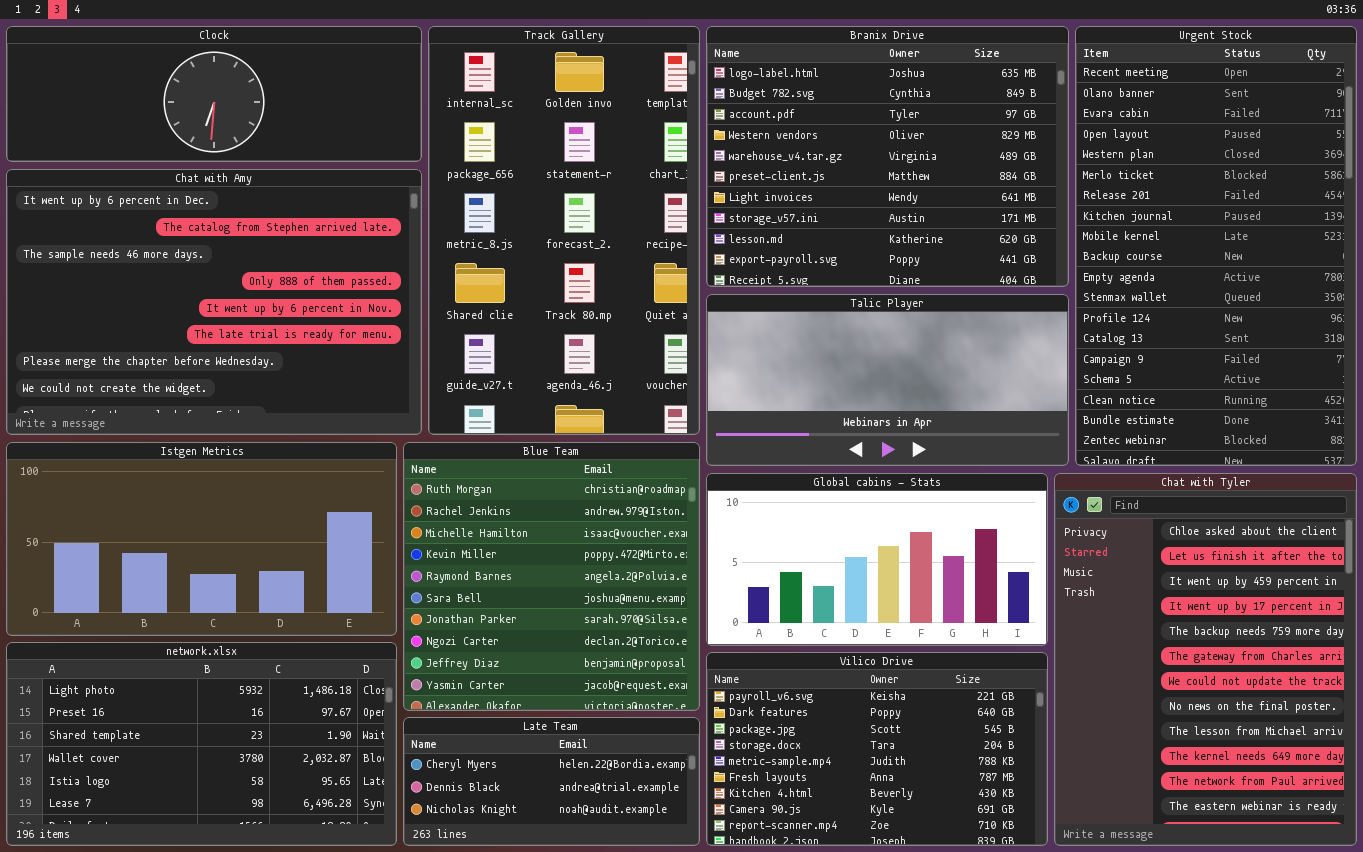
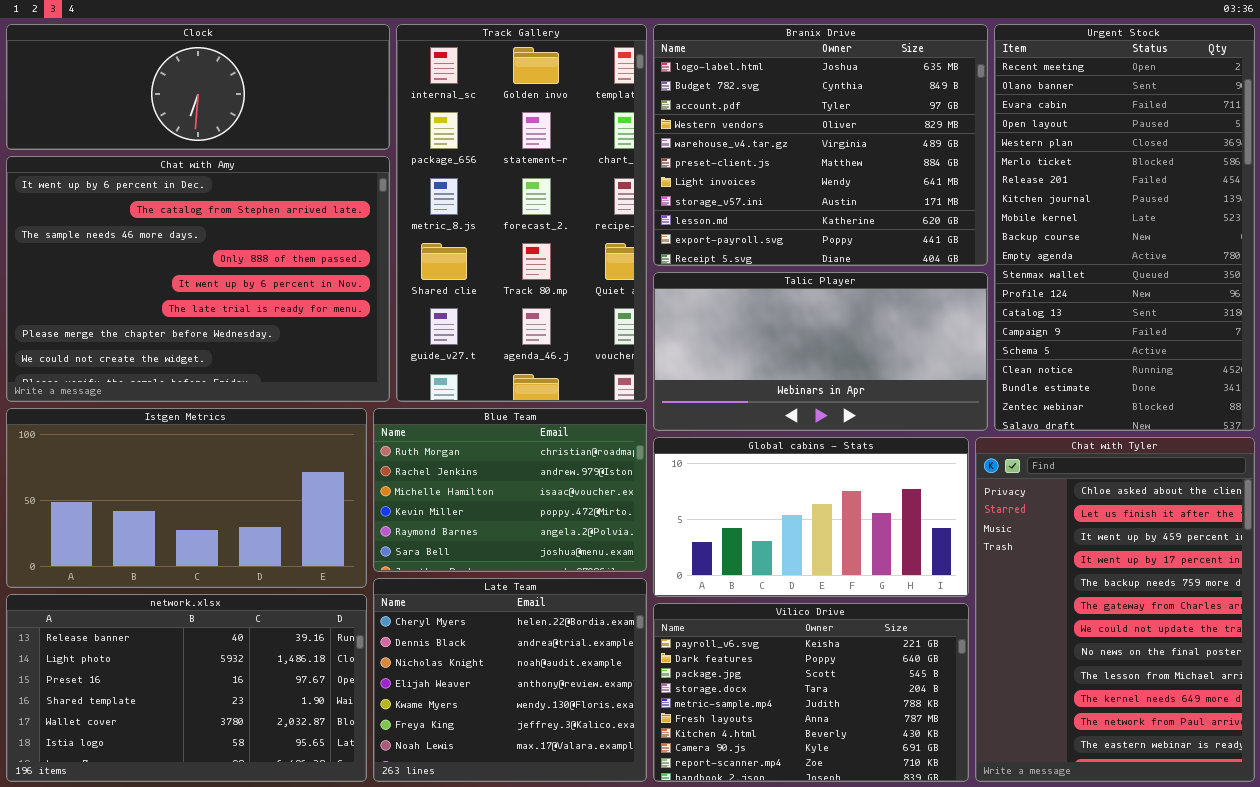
Blue Team: [403,442,700,711] -> [373,408,647,572], resized
network.xlsx: [6,642,397,846] -> [6,594,367,782], scrolled up 1 row
Late Team: [403,717,700,846] -> [373,578,647,782], resized

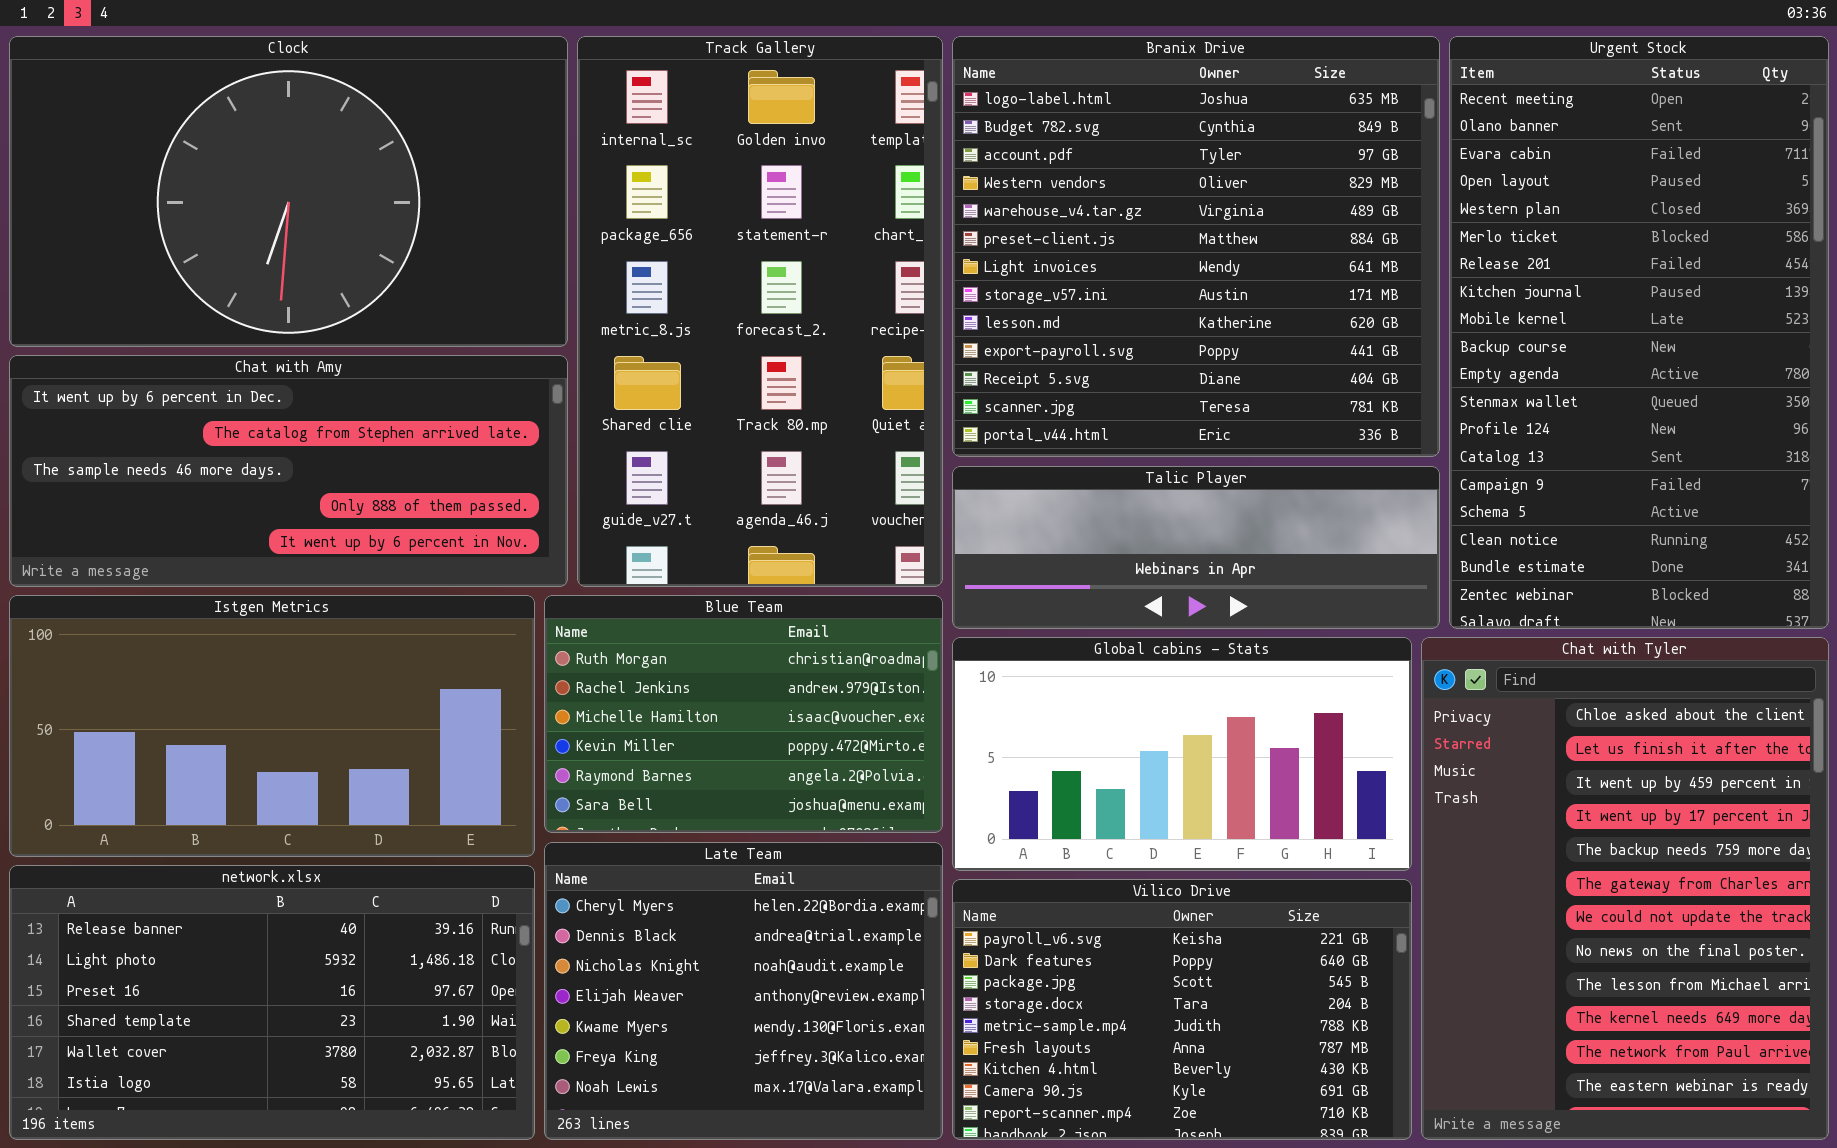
Clock: [6,24,390,150] -> [9,36,568,347], resized
Branix Drive: [653,24,988,266] -> [952,36,1440,457], resized
Chat with Amy: [6,156,390,402] -> [9,355,568,587], resized
Talic Player: [653,272,988,431] -> [952,466,1440,629], resized

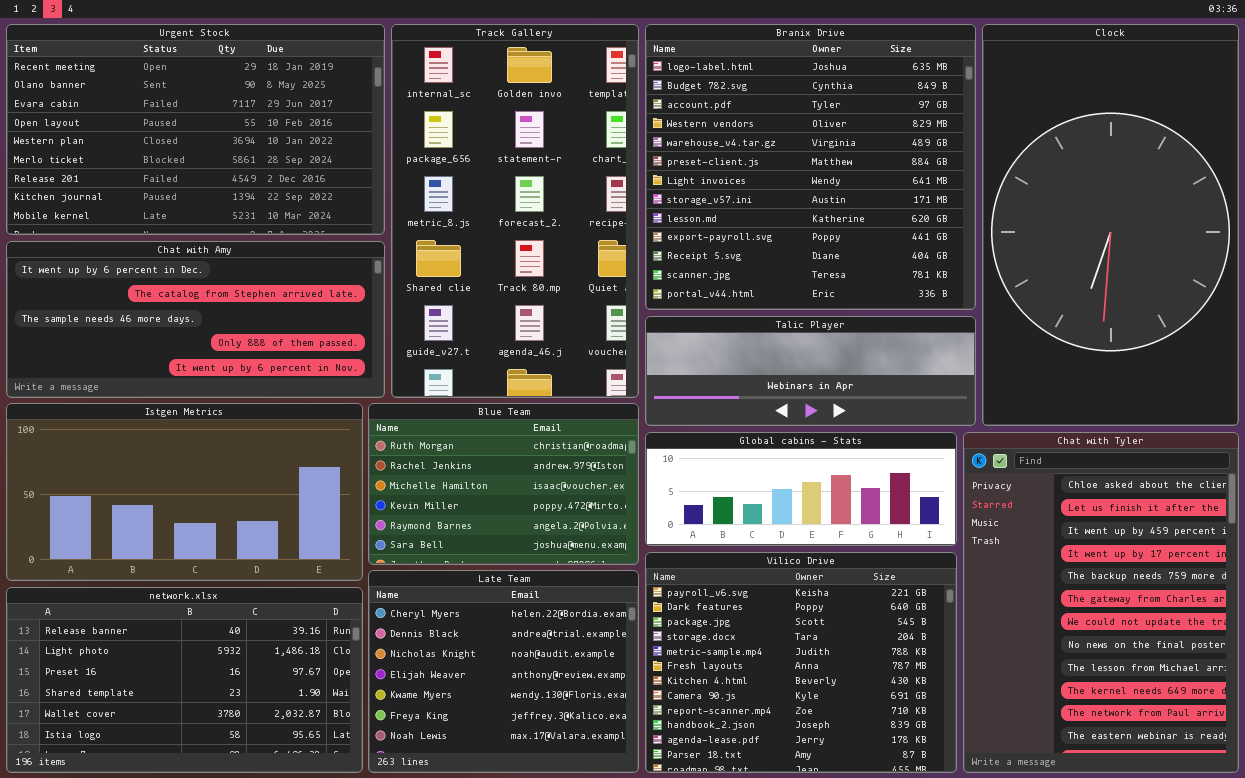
Clock: [9,36,568,347] -> [982,24,1239,426], moved, resized
Urgent Stock: [1449,36,1829,629] -> [6,24,385,235], moved, resized
Global cabins - Stats: [952,637,1412,871] -> [645,432,957,546], resized
Vilico Drive: [952,879,1412,1140] -> [645,552,957,773], resized

